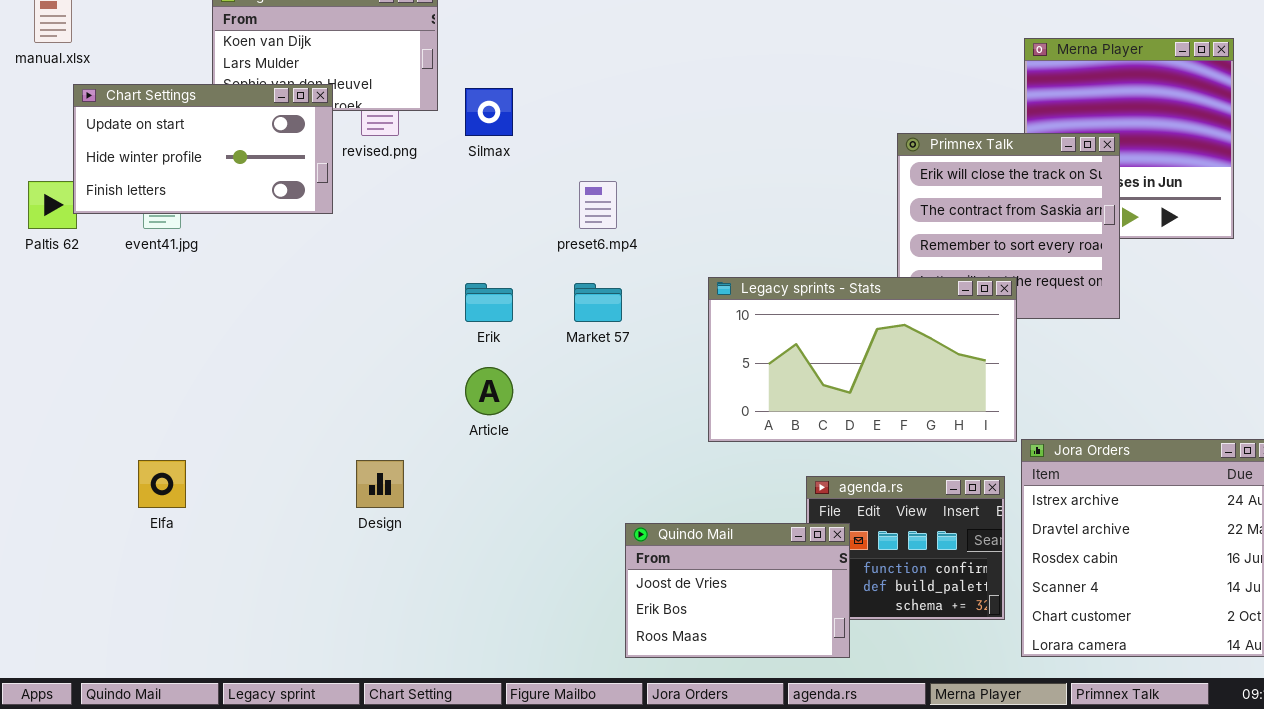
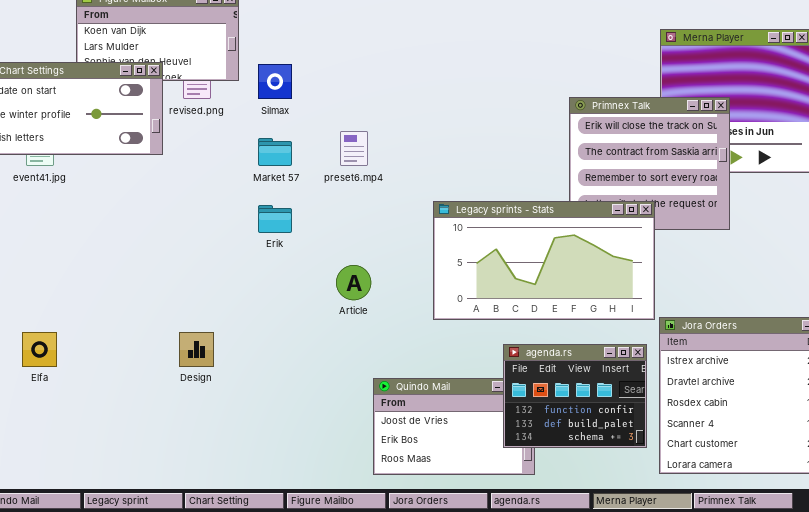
Market 57: [574,283,622,322] -> [258,138,292,166], moved
Article: [465,367,513,415] -> [336,265,371,300], moved
agenda.rs: [806,476,1005,620] -> [503,344,647,448], raised

